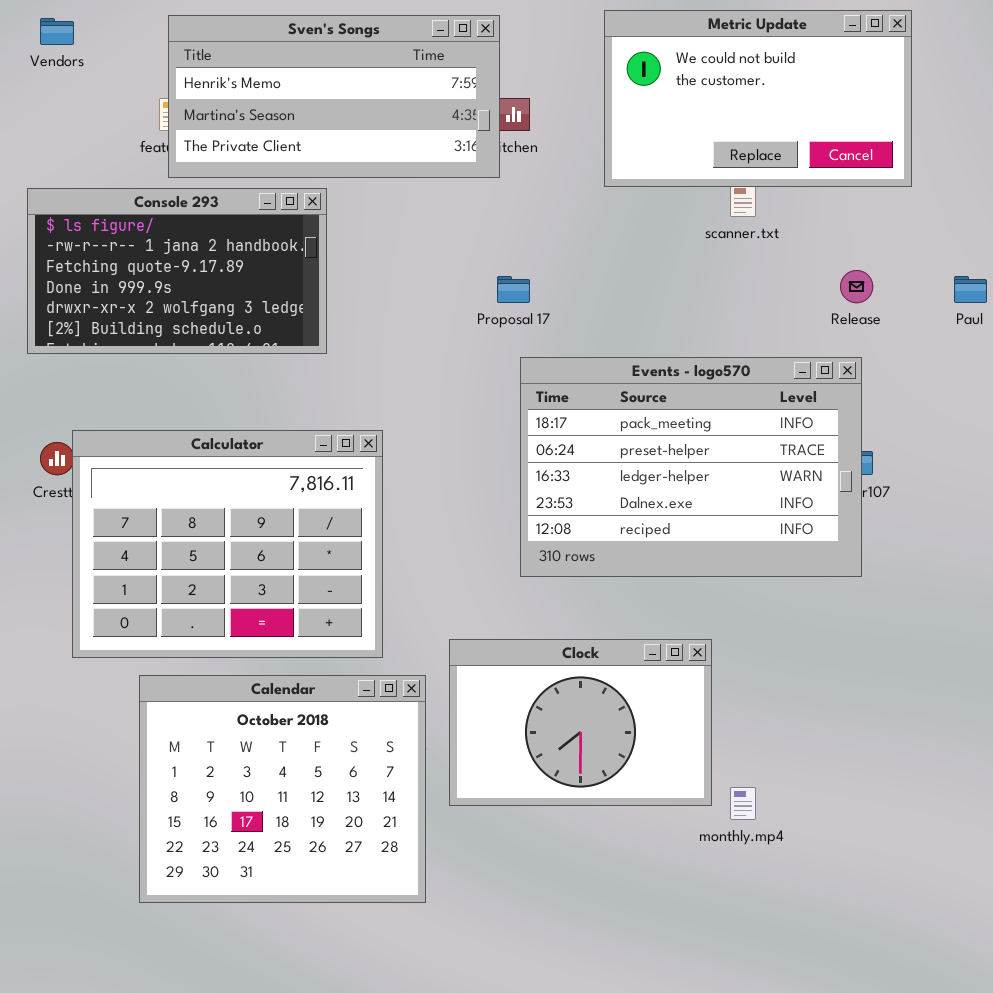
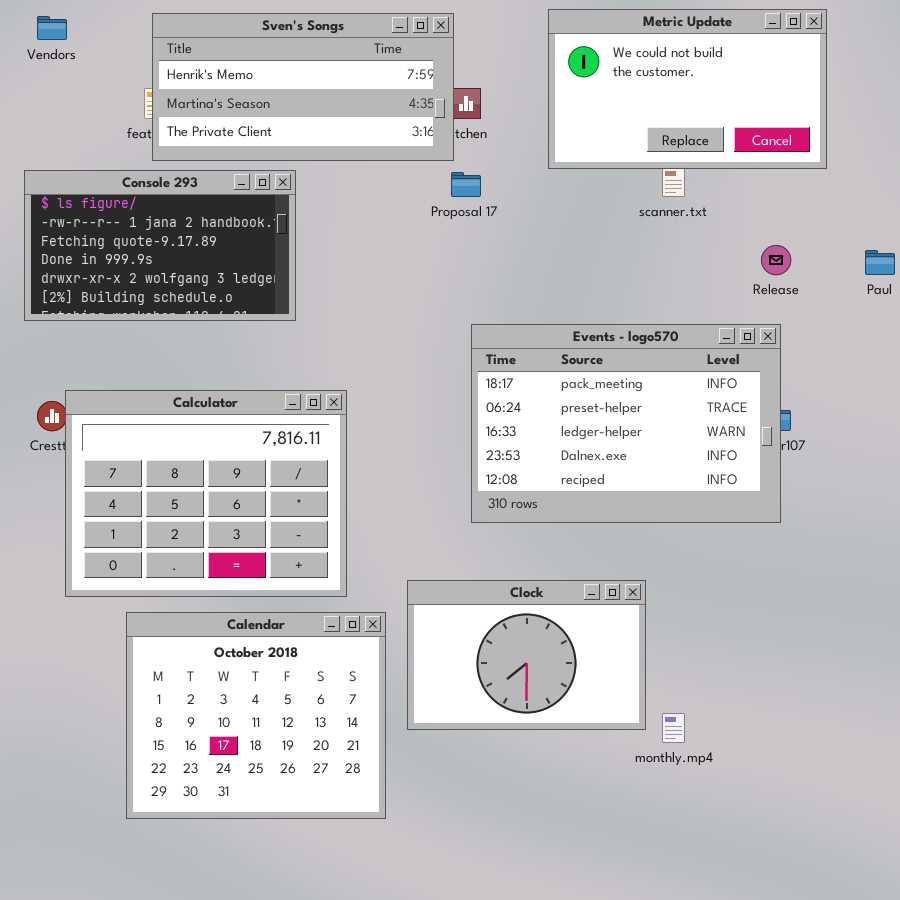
Proposal 17: [497,276,530,303] -> [451,172,481,197], moved

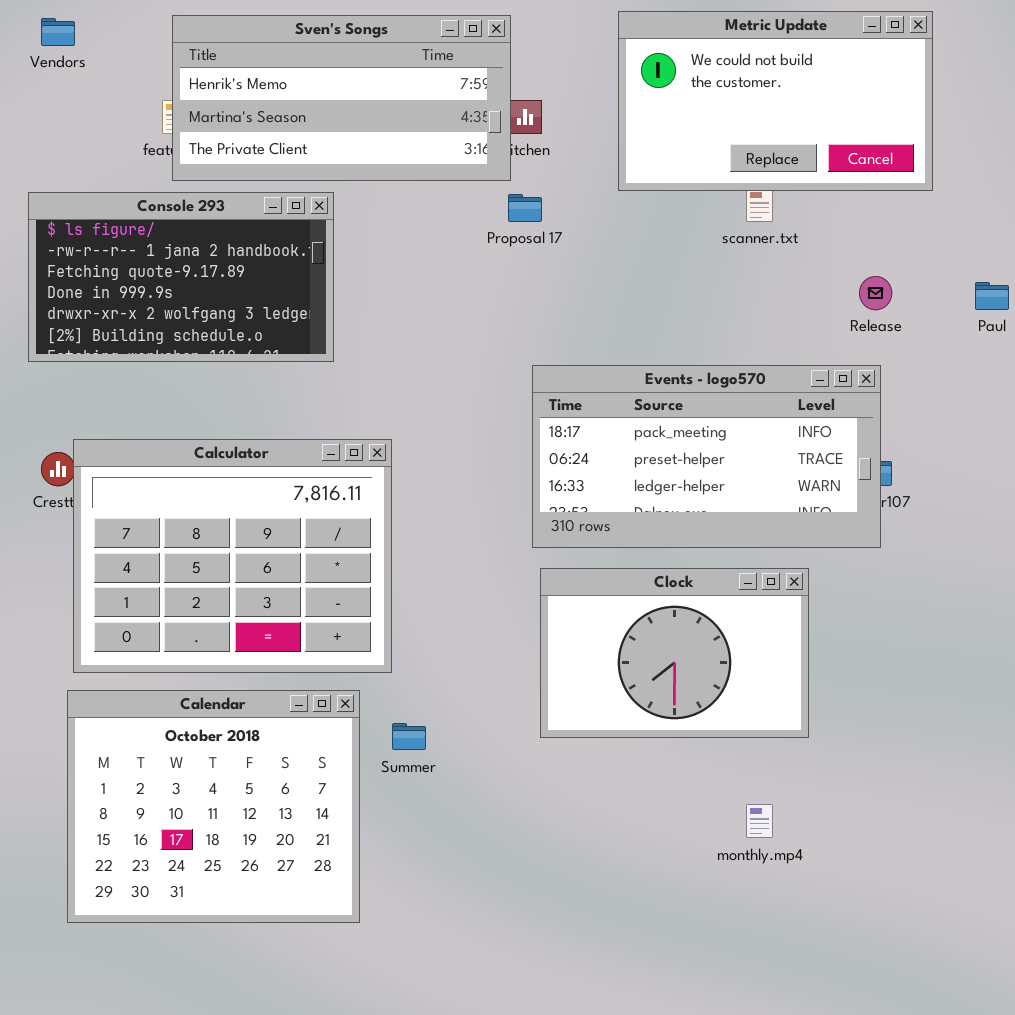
Events - logo570: [471,324,781,523] -> [532,365,881,548], resized
Clock: [407,580,646,730] -> [540,568,809,738], moved
Calendar: [126,612,386,819] -> [67,690,360,923], moved

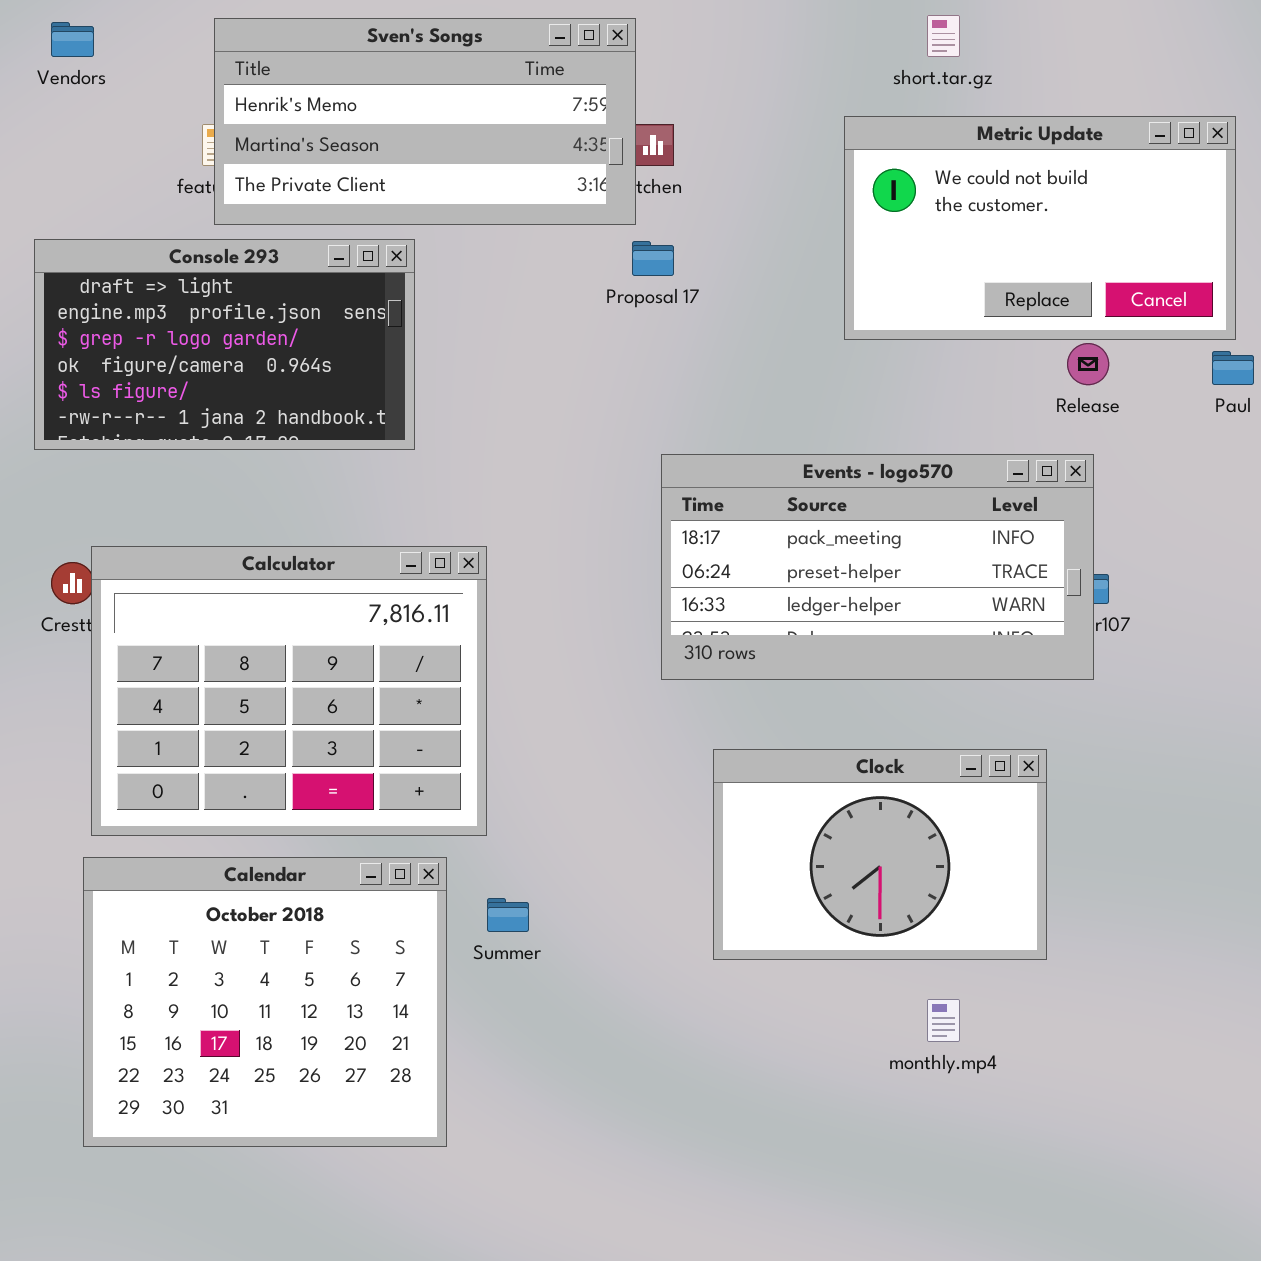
Metric Update: [618,11,933,191] -> [844,116,1236,340], moved
Console 293: [28,192,334,362] -> [34,239,415,450], scrolled up 4 rows
Clock: [540,568,809,738] -> [713,749,1047,960], moved

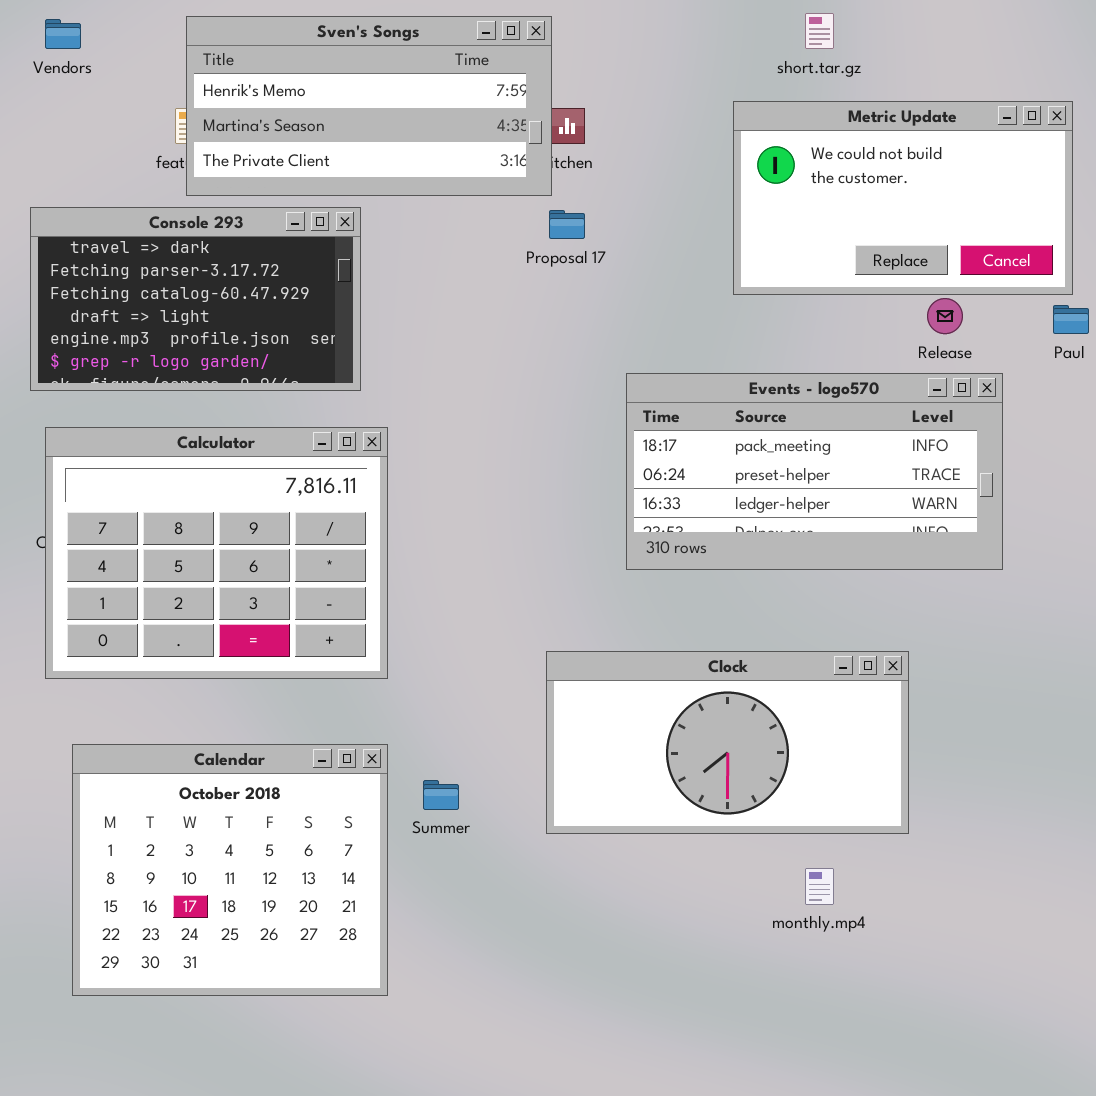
Console 293: [34,239,415,450] -> [30,207,361,391], scrolled up 3 rows
Events - logo570: [661,454,1094,680] -> [626,373,1003,570], moved
Calculator: [91,546,487,836] -> [45,427,388,679], moved
Clock: [713,749,1047,960] -> [546,651,909,834], resized

